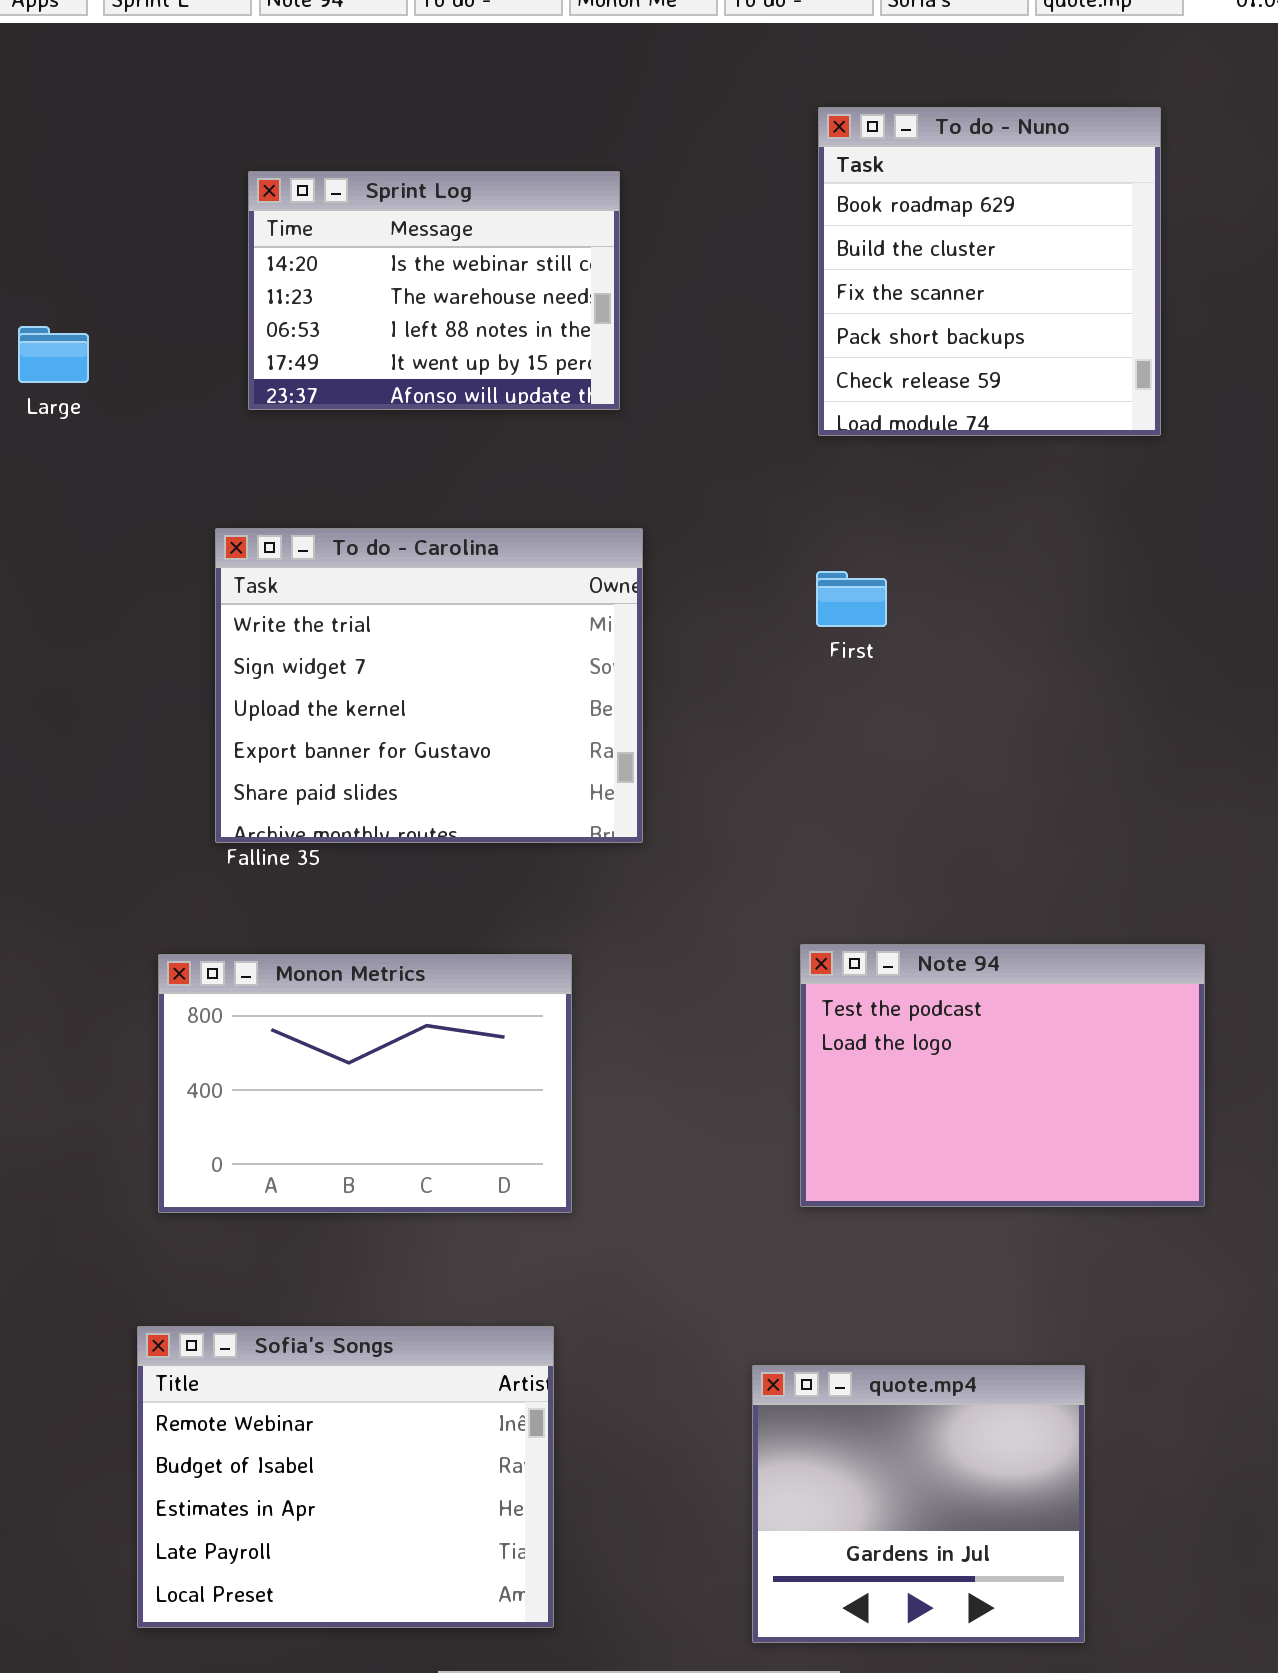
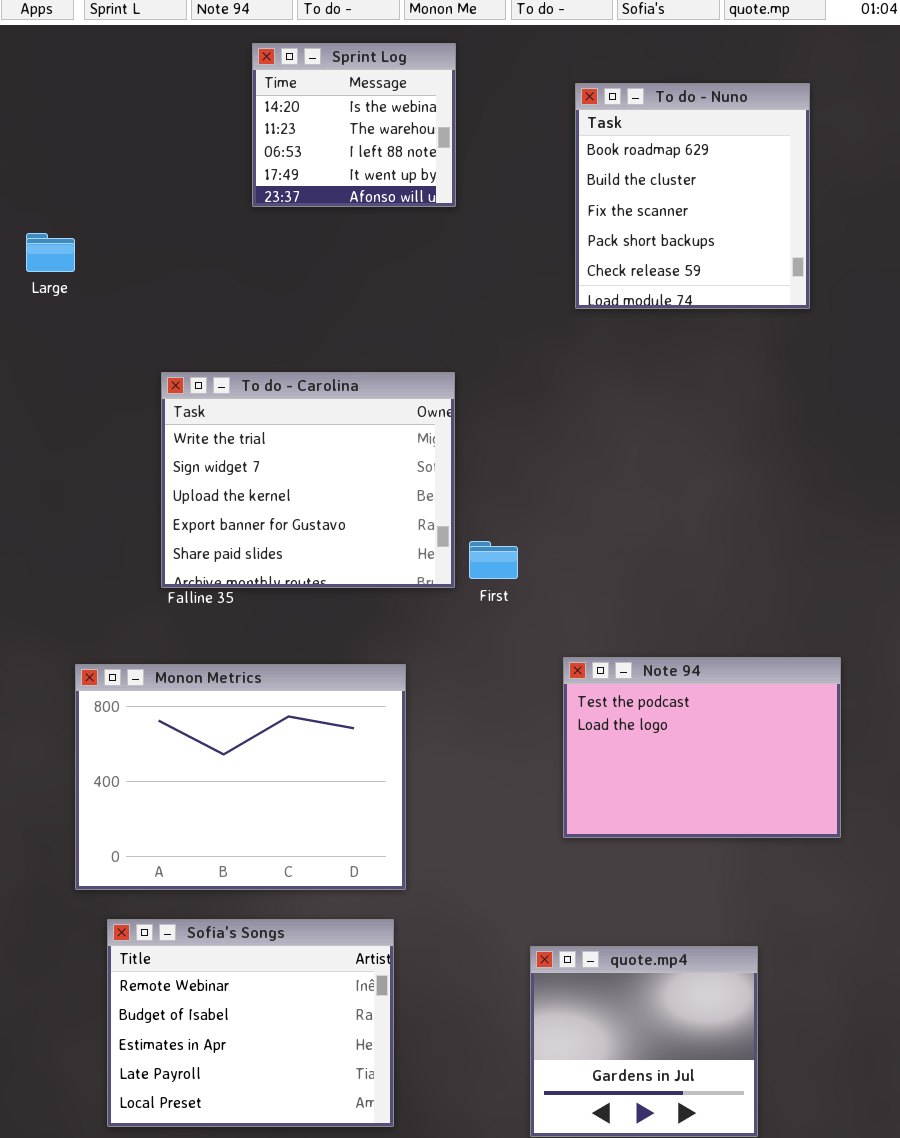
Sprint Log: [248,171,620,410] -> [252,43,456,207], moved, resized
First: [816,571,887,627] -> [469,541,518,579], moved
Monon Metrics: [158,954,572,1213] -> [75,664,406,890], resized

